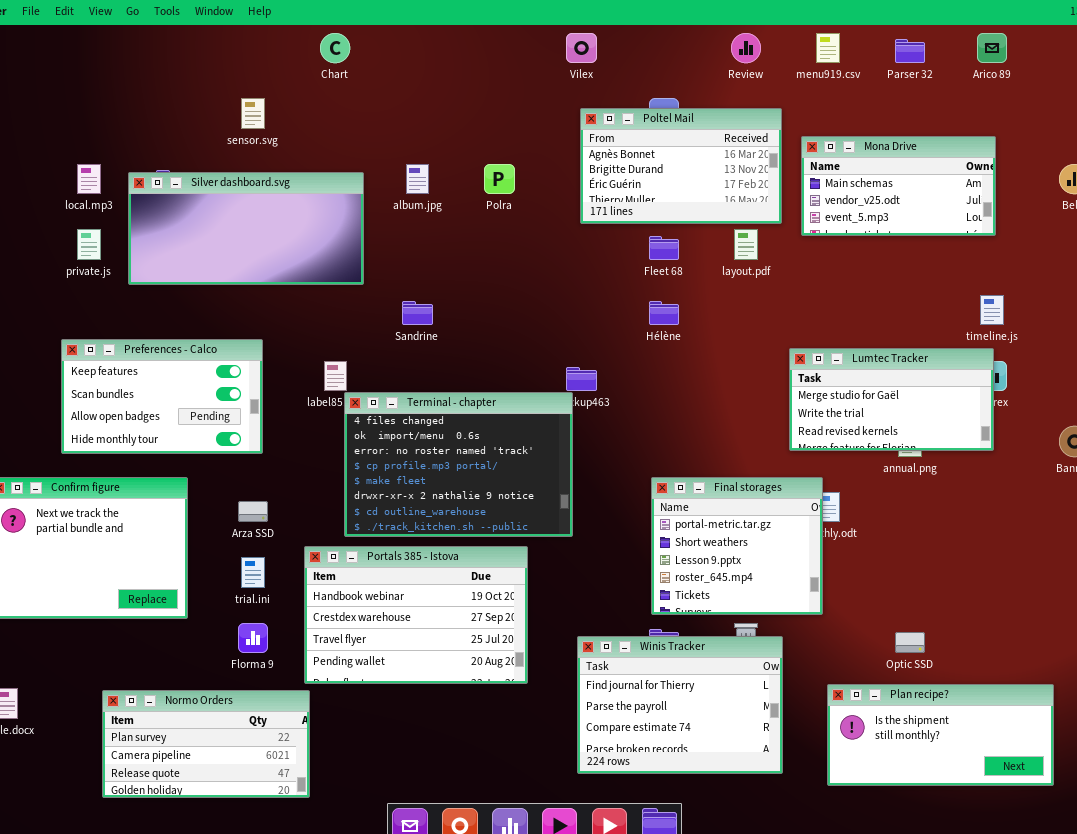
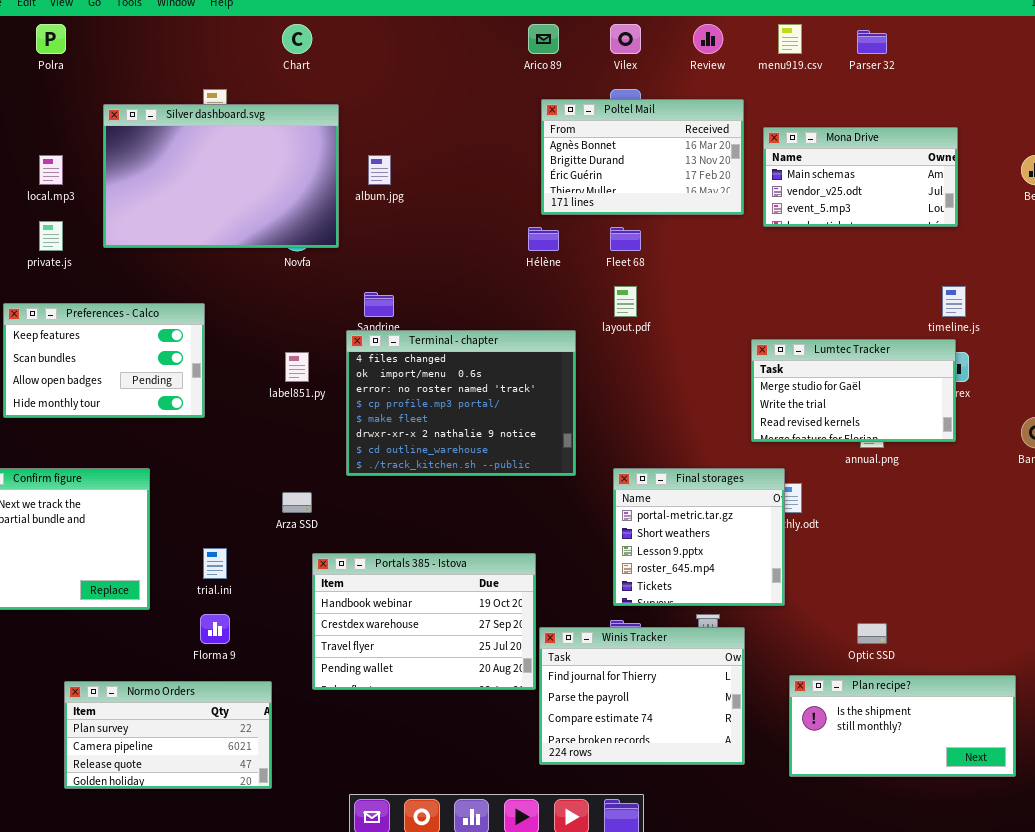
Vilex: [566,33,597,63] -> [610,24,641,54], moved
Arico 89: [977,33,1007,63] -> [528,24,559,54], moved
Polra: [484,164,515,194] -> [36,24,66,54], moved
Silver dashboard.svg: [128,172,364,285] -> [103,104,339,248], moved, resized
layout.pdf: [734,229,758,260] -> [614,286,637,317], moved
Hélène: [649,301,679,325] -> [528,227,559,251], moved
Preferences - Calco: [61,339,263,454] -> [3,303,205,418], moved
Terminal - chapter: [344,392,573,537] -> [346,330,576,476], moved
Arza SSD: [238,501,268,522] -> [282,492,312,513], moved
Portals 385 - Istova: [304,546,528,684] -> [312,553,536,690], moved

